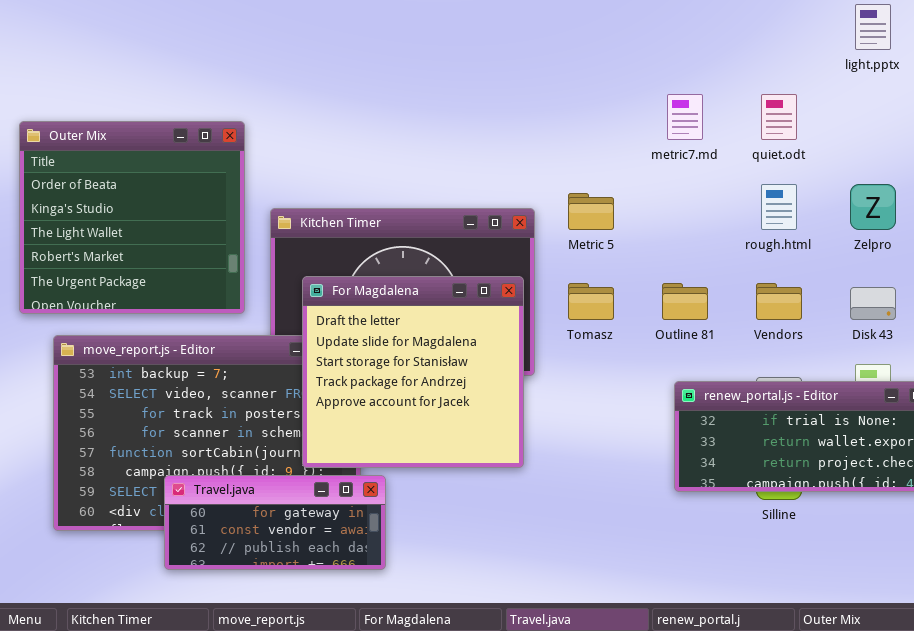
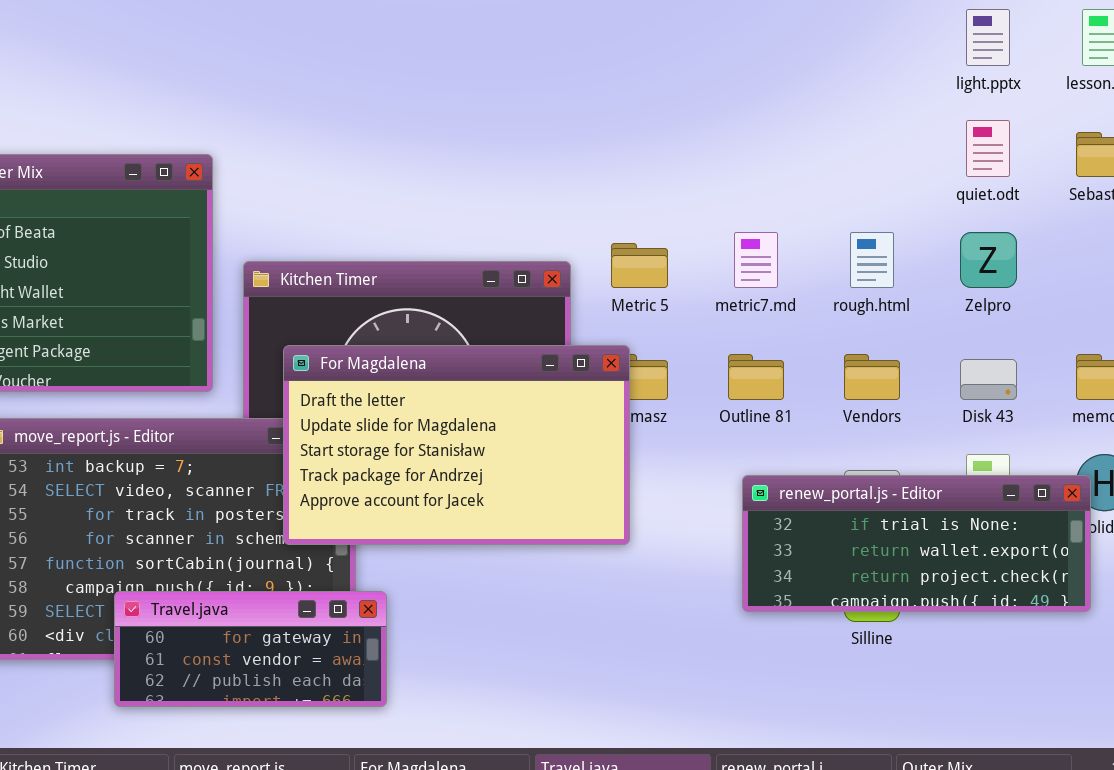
metric7.md: [667,94,703,140] -> [734,232,778,288], moved
quiet.odt: [761,94,797,140] -> [966,120,1010,177], moved
For Magdalena: [302,276,524,468] -> [283,345,630,545], resized

